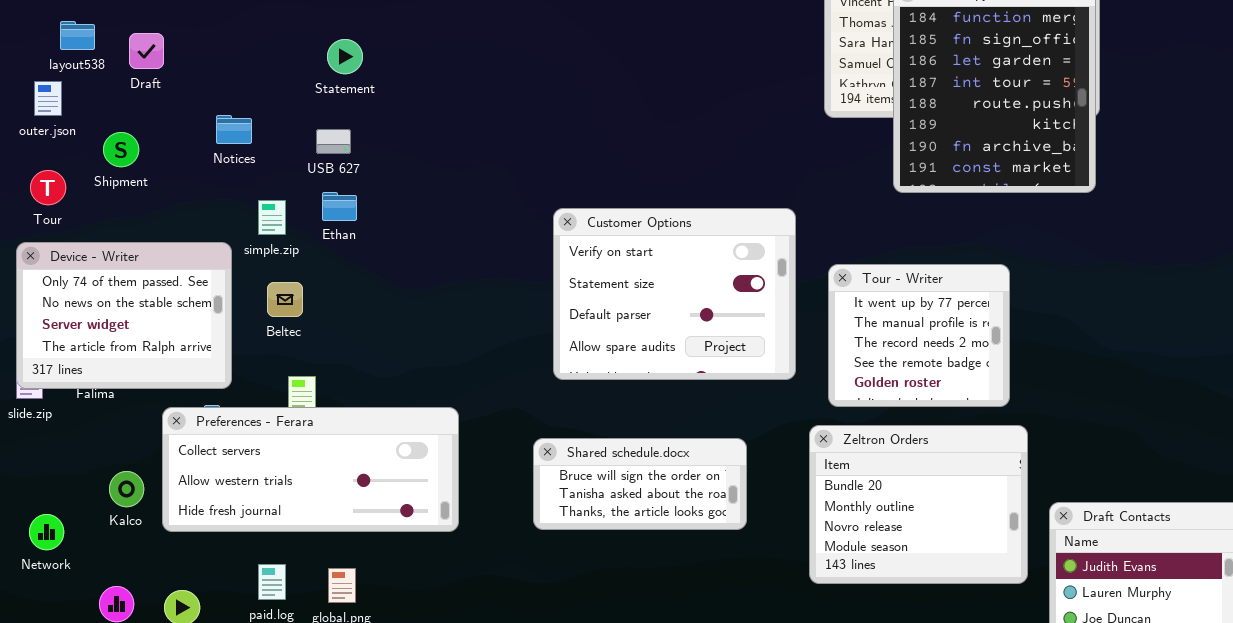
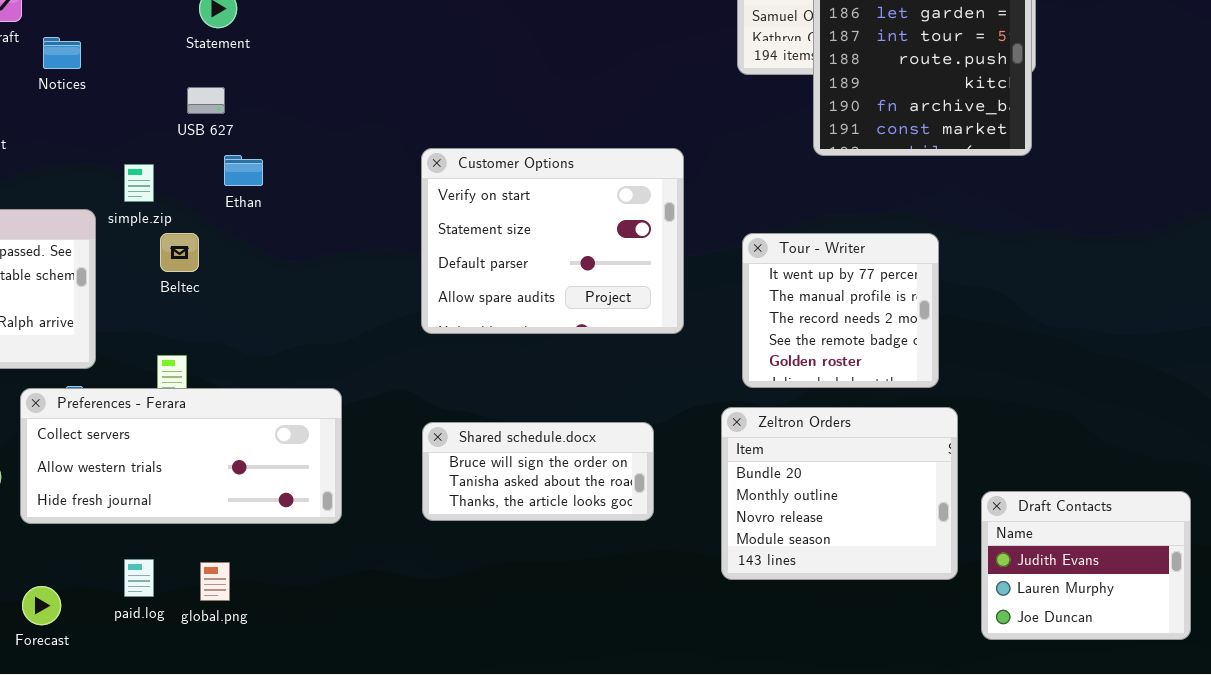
Notices: [216,115,252,144] -> [43,37,81,69], moved
Ethan: [322,192,357,221] -> [224,155,263,186], moved
Customer Options: [553,208,796,380] -> [421,148,684,334], moved
Beltec: [267,282,303,317] -> [160,233,199,272], moved

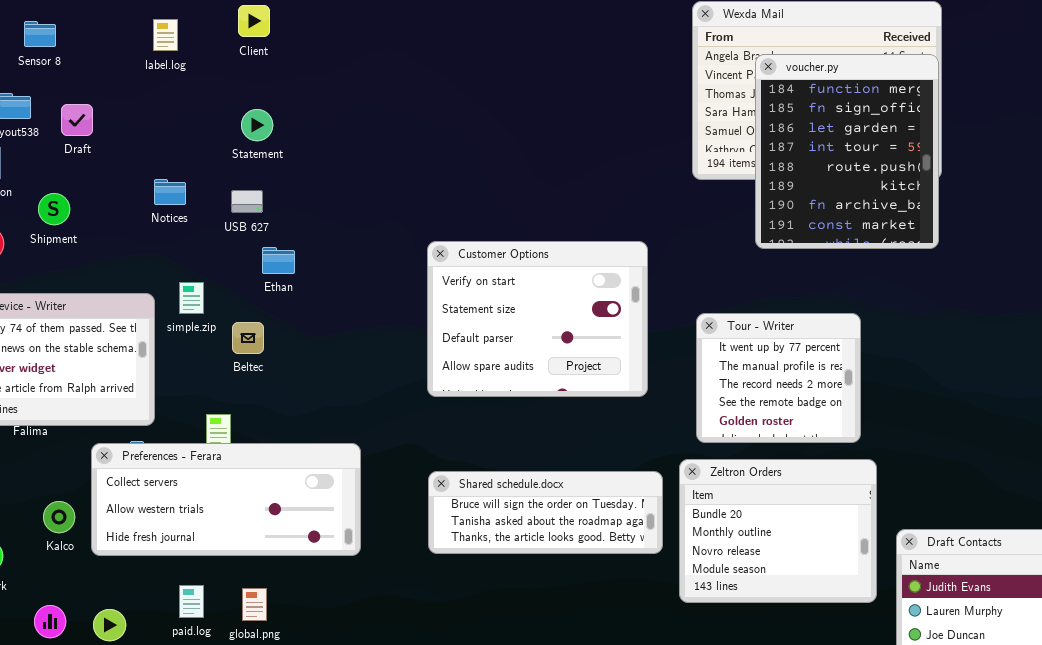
Notices: [43,37,81,69] -> [154,179,186,205], moved
simple.zip: [124,164,154,202] -> [179,282,204,314], moved
Beltec: [160,233,199,272] -> [232,322,264,354], moved
Shared schedule.docx: [422,422,654,521] -> [428,471,663,554], resized

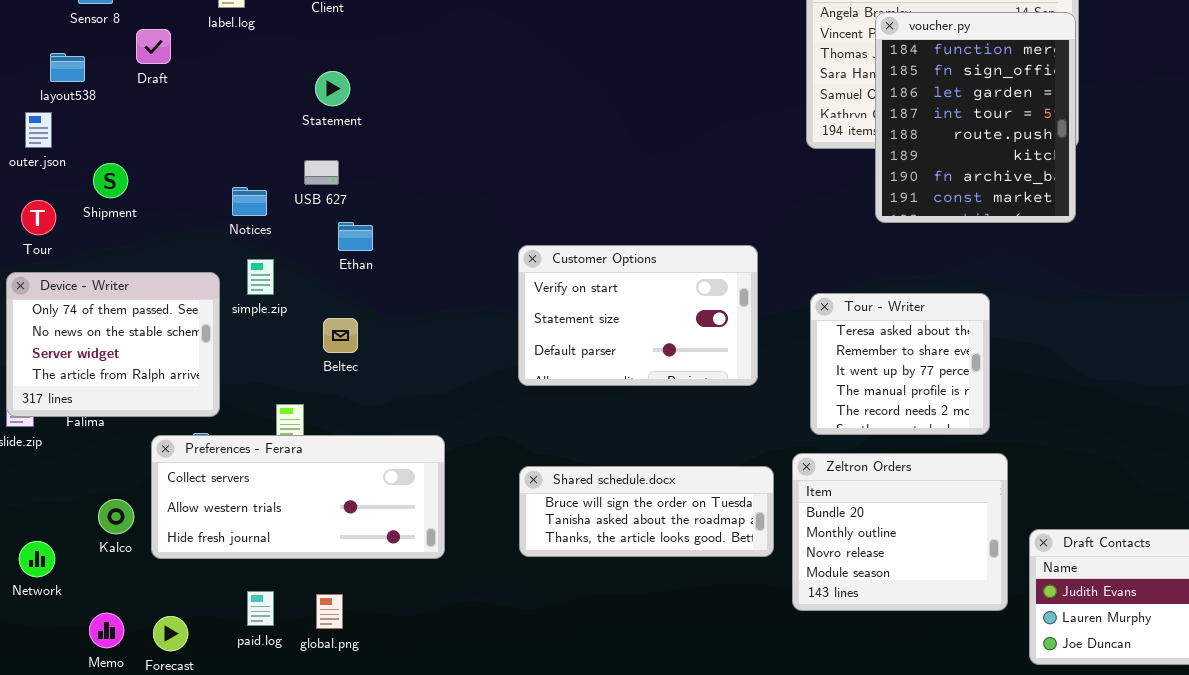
Draft: [61,104,93,136] -> [136,29,171,64], moved
Notices: [154,179,186,205] -> [232,187,267,216], moved
Customer Options: [427,241,648,397] -> [518,245,758,386], resized
Tour - Writer: [696,313,861,443] -> [810,293,990,435], scrolled up 2 rows
Beltec: [232,322,264,354] -> [323,318,358,353], moved

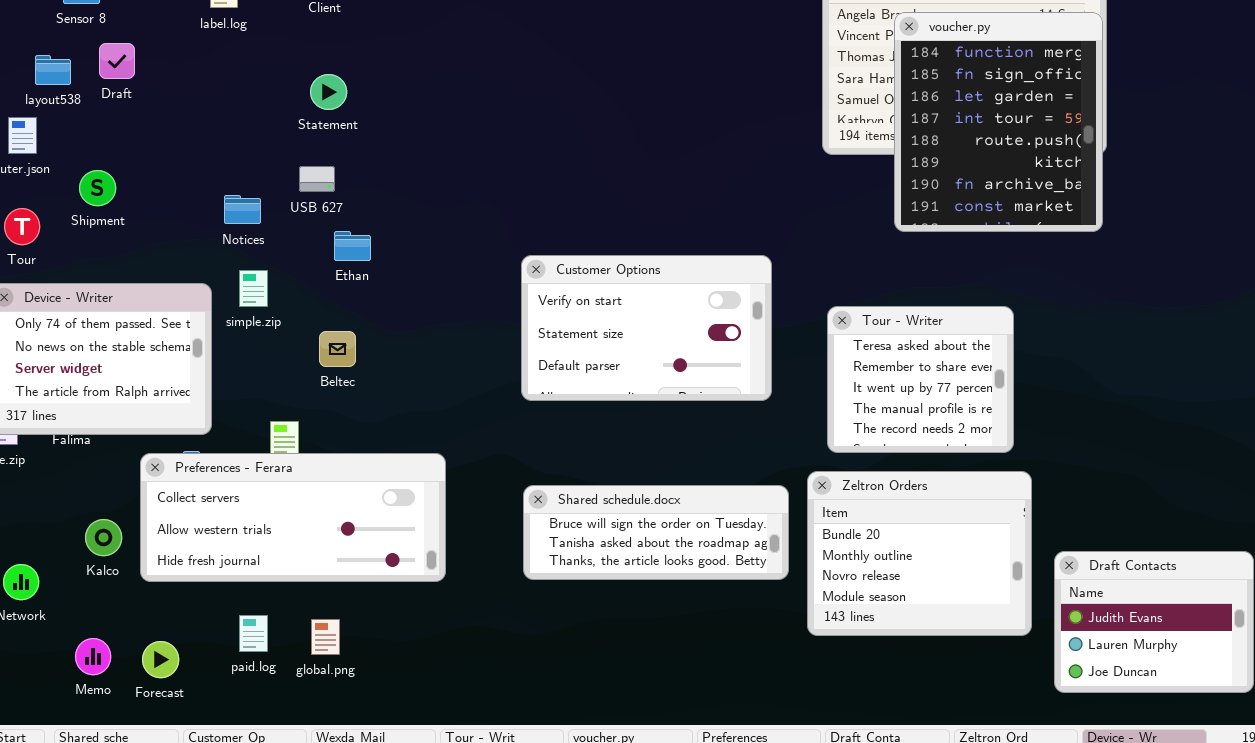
Draft: [136,29,171,64] -> [99,43,135,79], moved

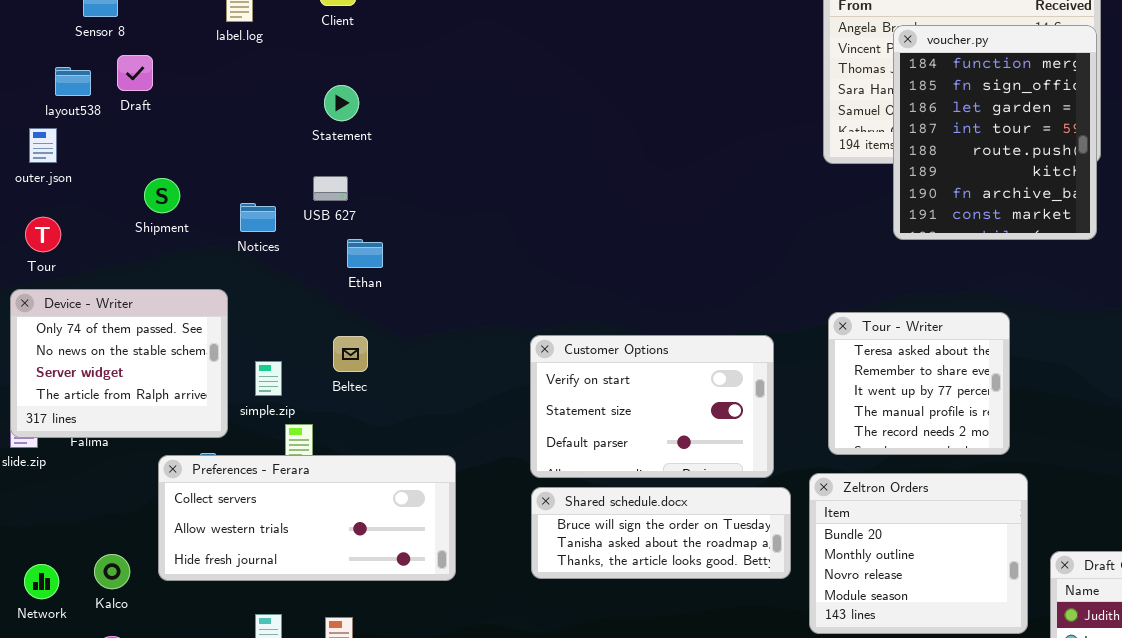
Shipment: [79,170,116,206] -> [144,178,180,213], moved
Customer Options: [521,255,772,401] -> [530,335,774,478], moved
simple.zip: [239,270,268,307] -> [255,361,282,396], moved
Kalco: [85,519,122,556] -> [94,554,130,589], moved

